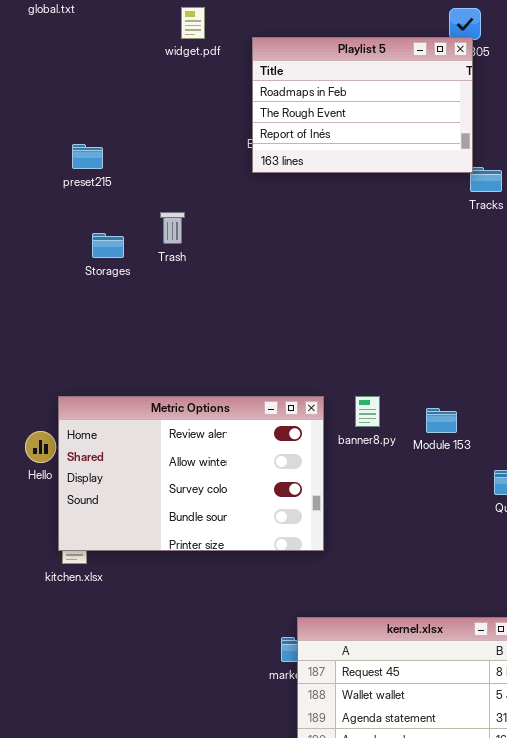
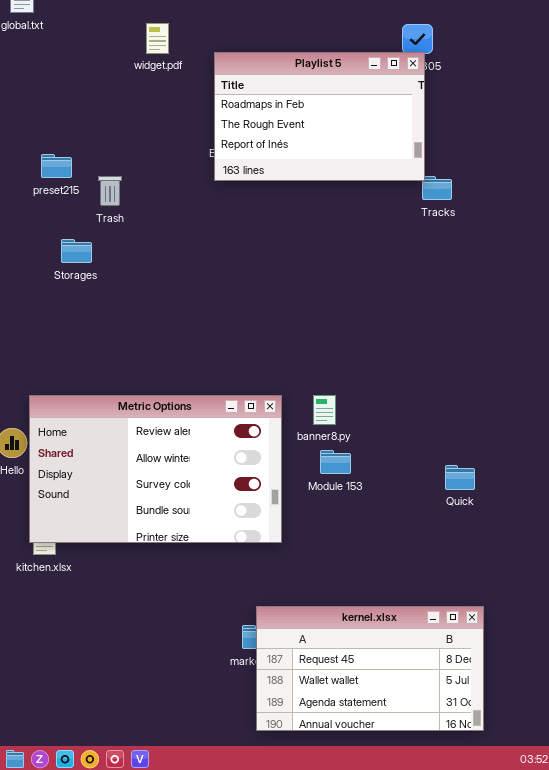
Trash: [160,212,185,244] -> [98,176,122,206], moved
Module 153: [426,408,457,433] -> [320,450,351,474], moved

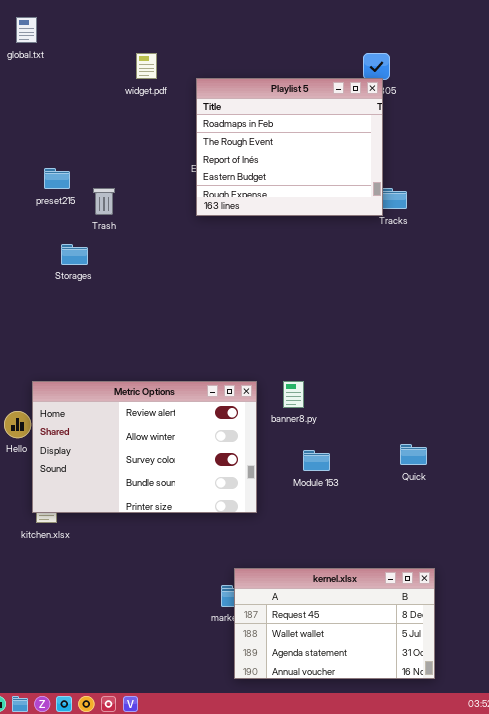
Playlist 5: [214,52,425,181] -> [196,78,383,216], resized
Module 153: [320,450,351,474] -> [303,450,330,471], moved

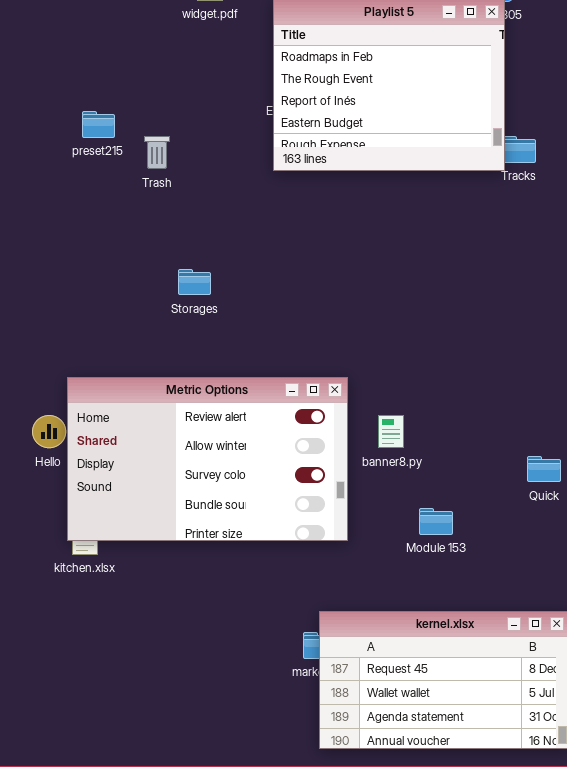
Storages: [61,244,88,265] -> [178,269,211,295], moved
banner8.py: [283,381,304,408] -> [378,415,404,448], moved
Module 153: [303,450,330,471] -> [419,508,453,535], moved

